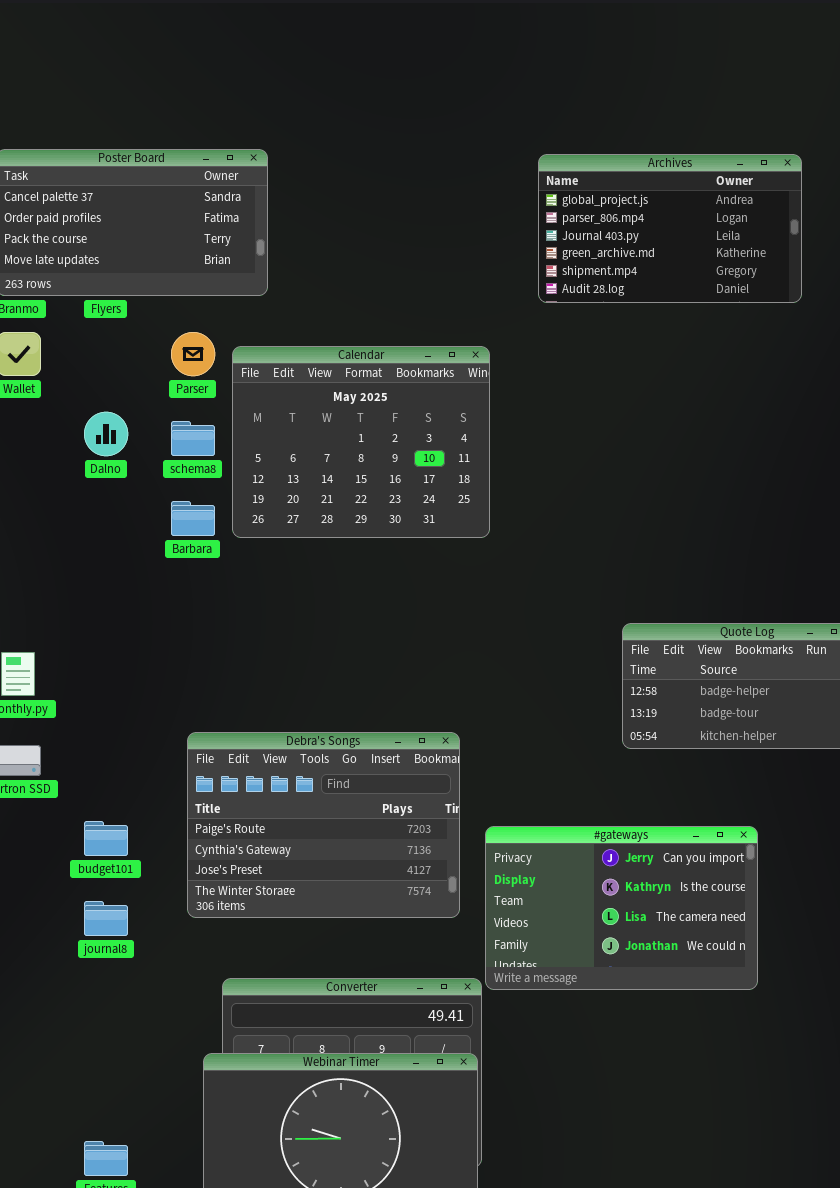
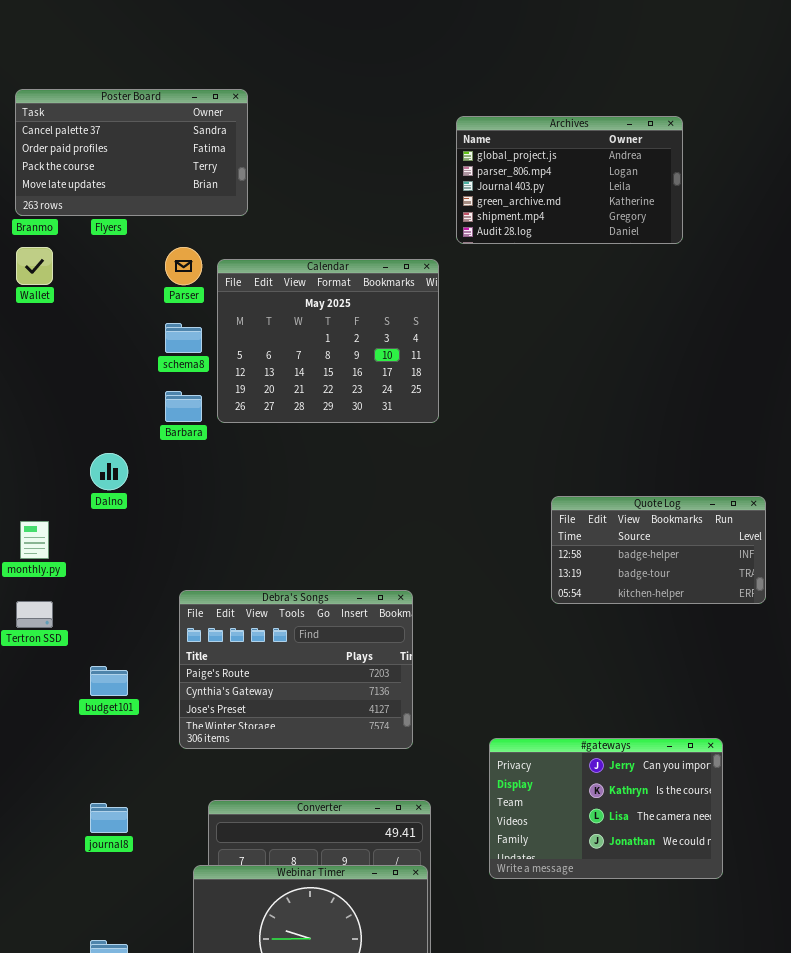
Archives: [538,154,802,303] -> [456,116,683,244], moved
Dalno: [84,412,128,456] -> [90,453,128,490], moved
#gateways: [485,826,758,990] -> [489,738,723,879], moved
journal8: [84,901,128,936] -> [90,803,128,833], moved

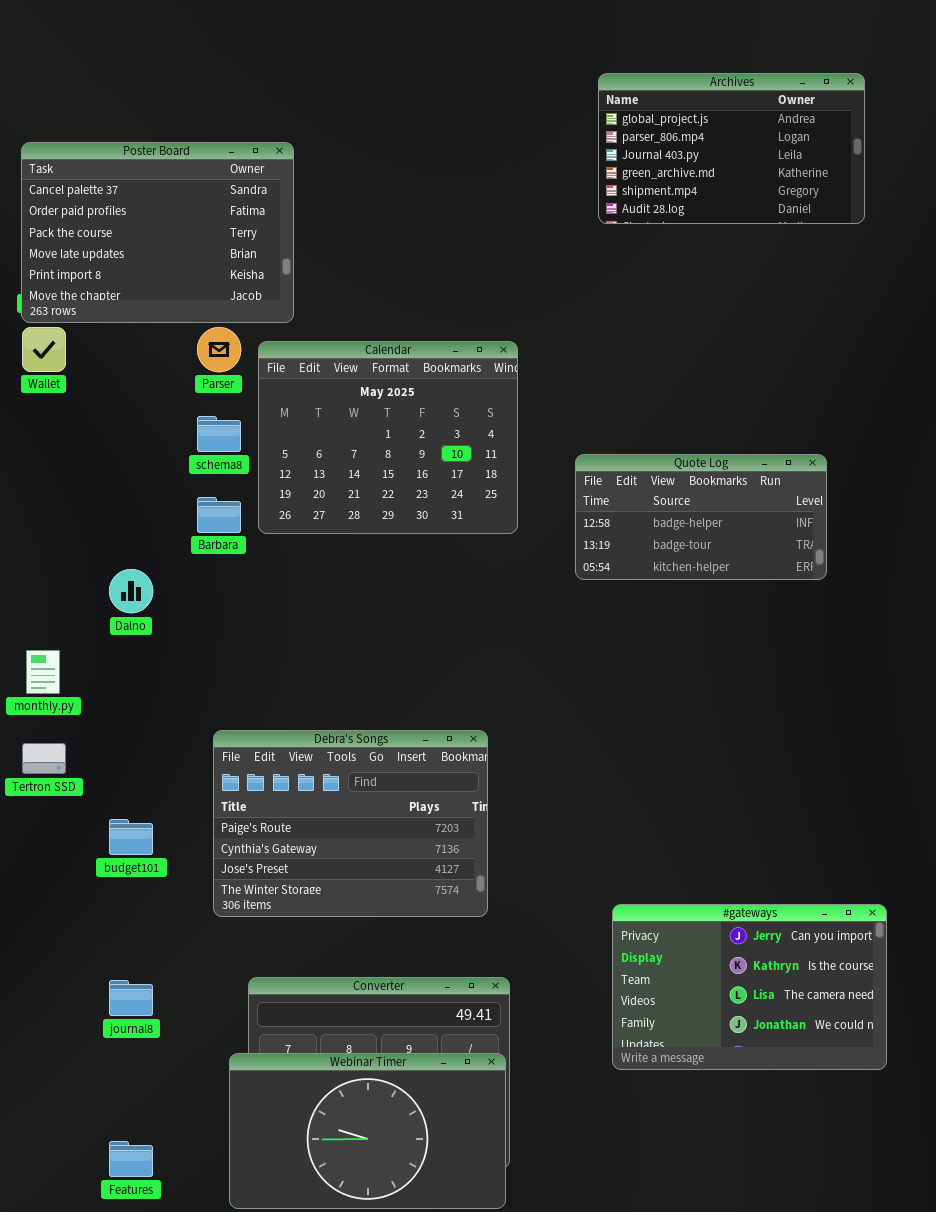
Poster Board: [15,89,248,216] -> [21,142,294,323], resized
Archives: [456,116,683,244] -> [598,73,865,224], moved
Quote Log: [551,496,766,604] -> [575,454,827,580], moved
#gateways: [489,738,723,879] -> [612,904,887,1070], moved

